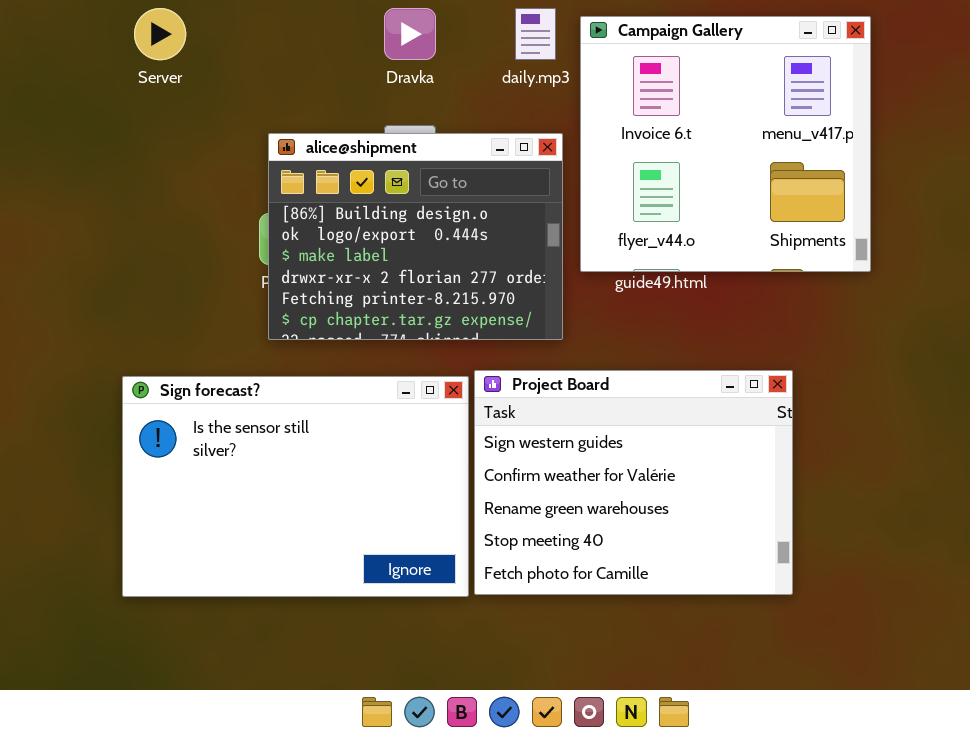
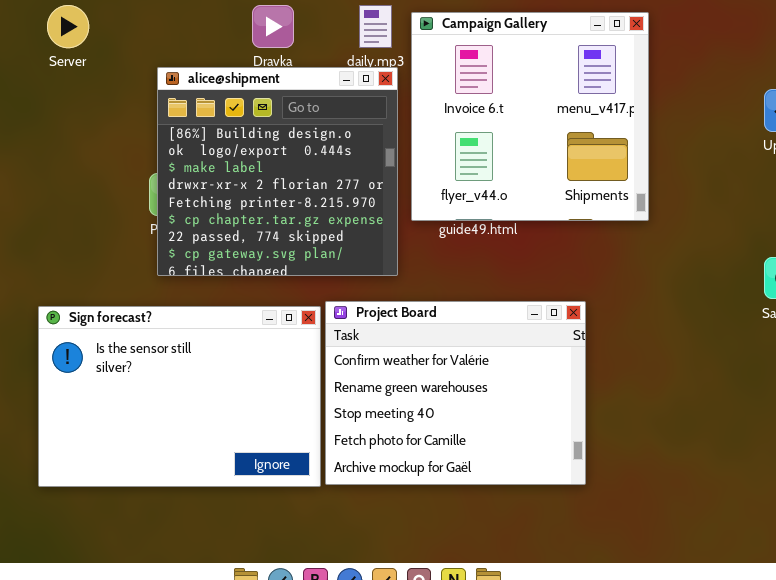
alice@shipment: [268,133,563,340] -> [157,67,398,276], resized
Project Board: [474,370,793,595] -> [325,301,586,485], scrolled down 1 row

